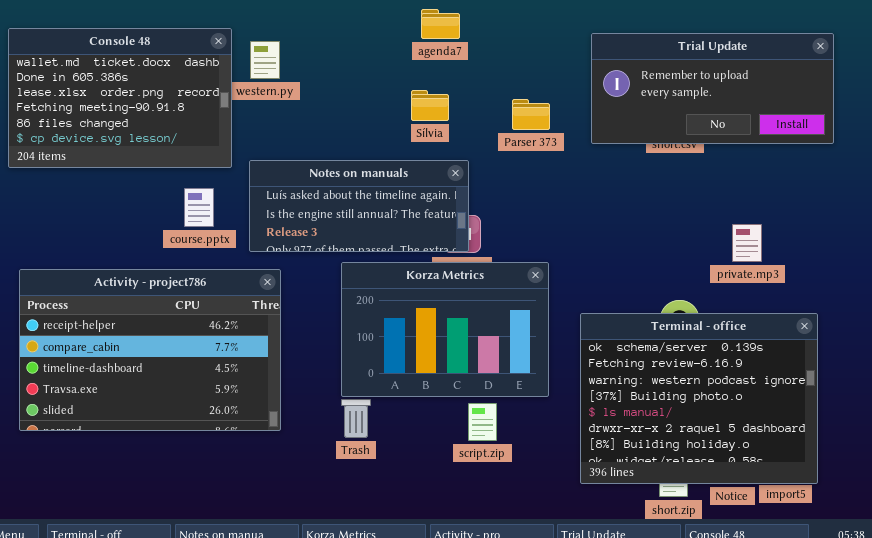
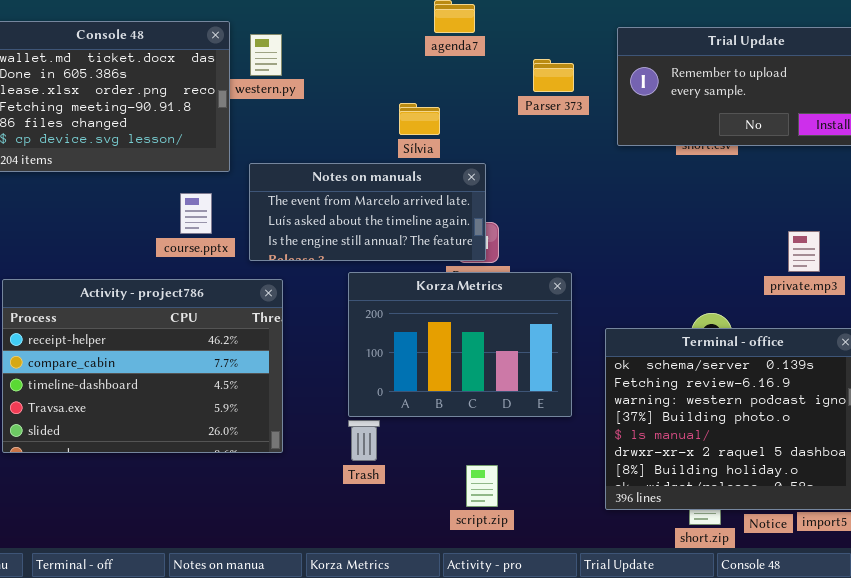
Sílvia: [411,90,449,121] -> [399,103,440,135], moved
Parser 373: [512,99,550,130] -> [533,59,574,92], moved
Notes on manuals: [249,160,469,252] -> [249,163,486,261], scrolled up 1 row
private.mp3: [732,224,762,262] -> [788,231,820,272], moved
script.zip: [468,403,497,441] -> [466,465,498,507], moved

